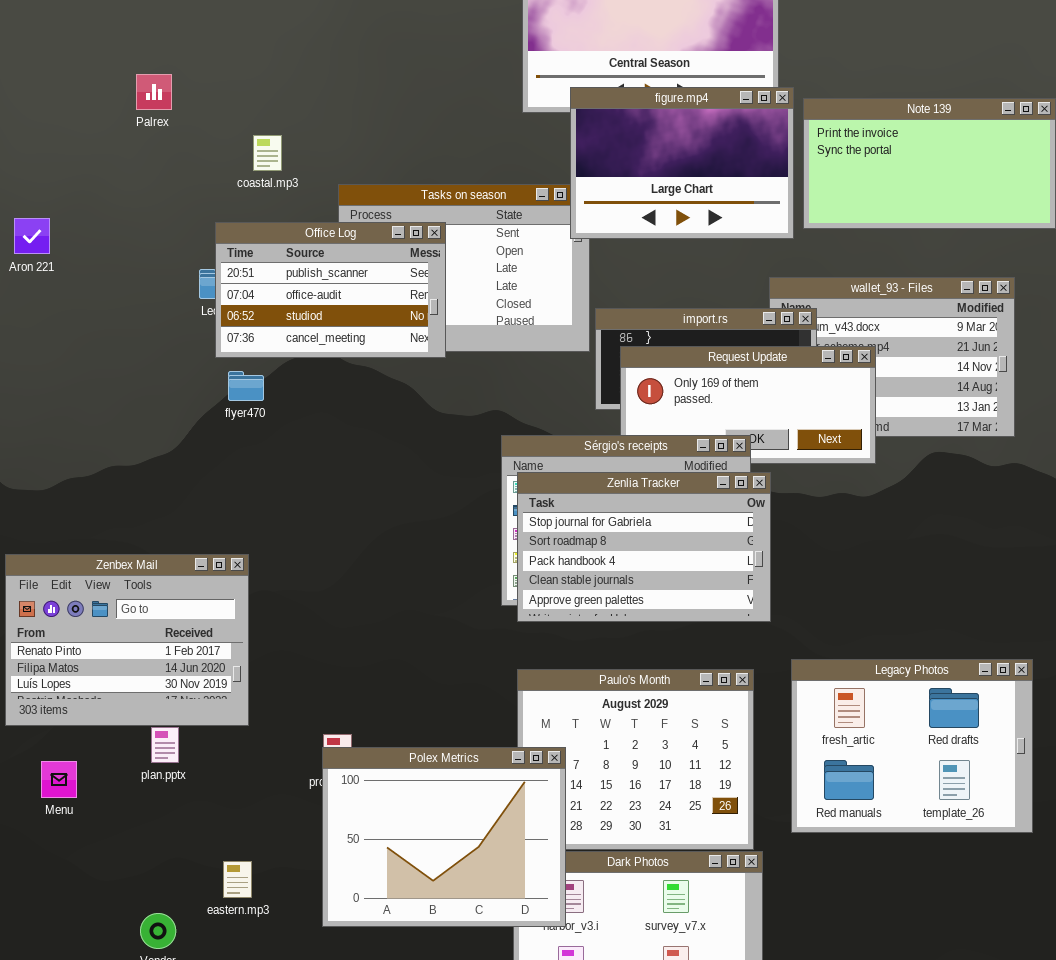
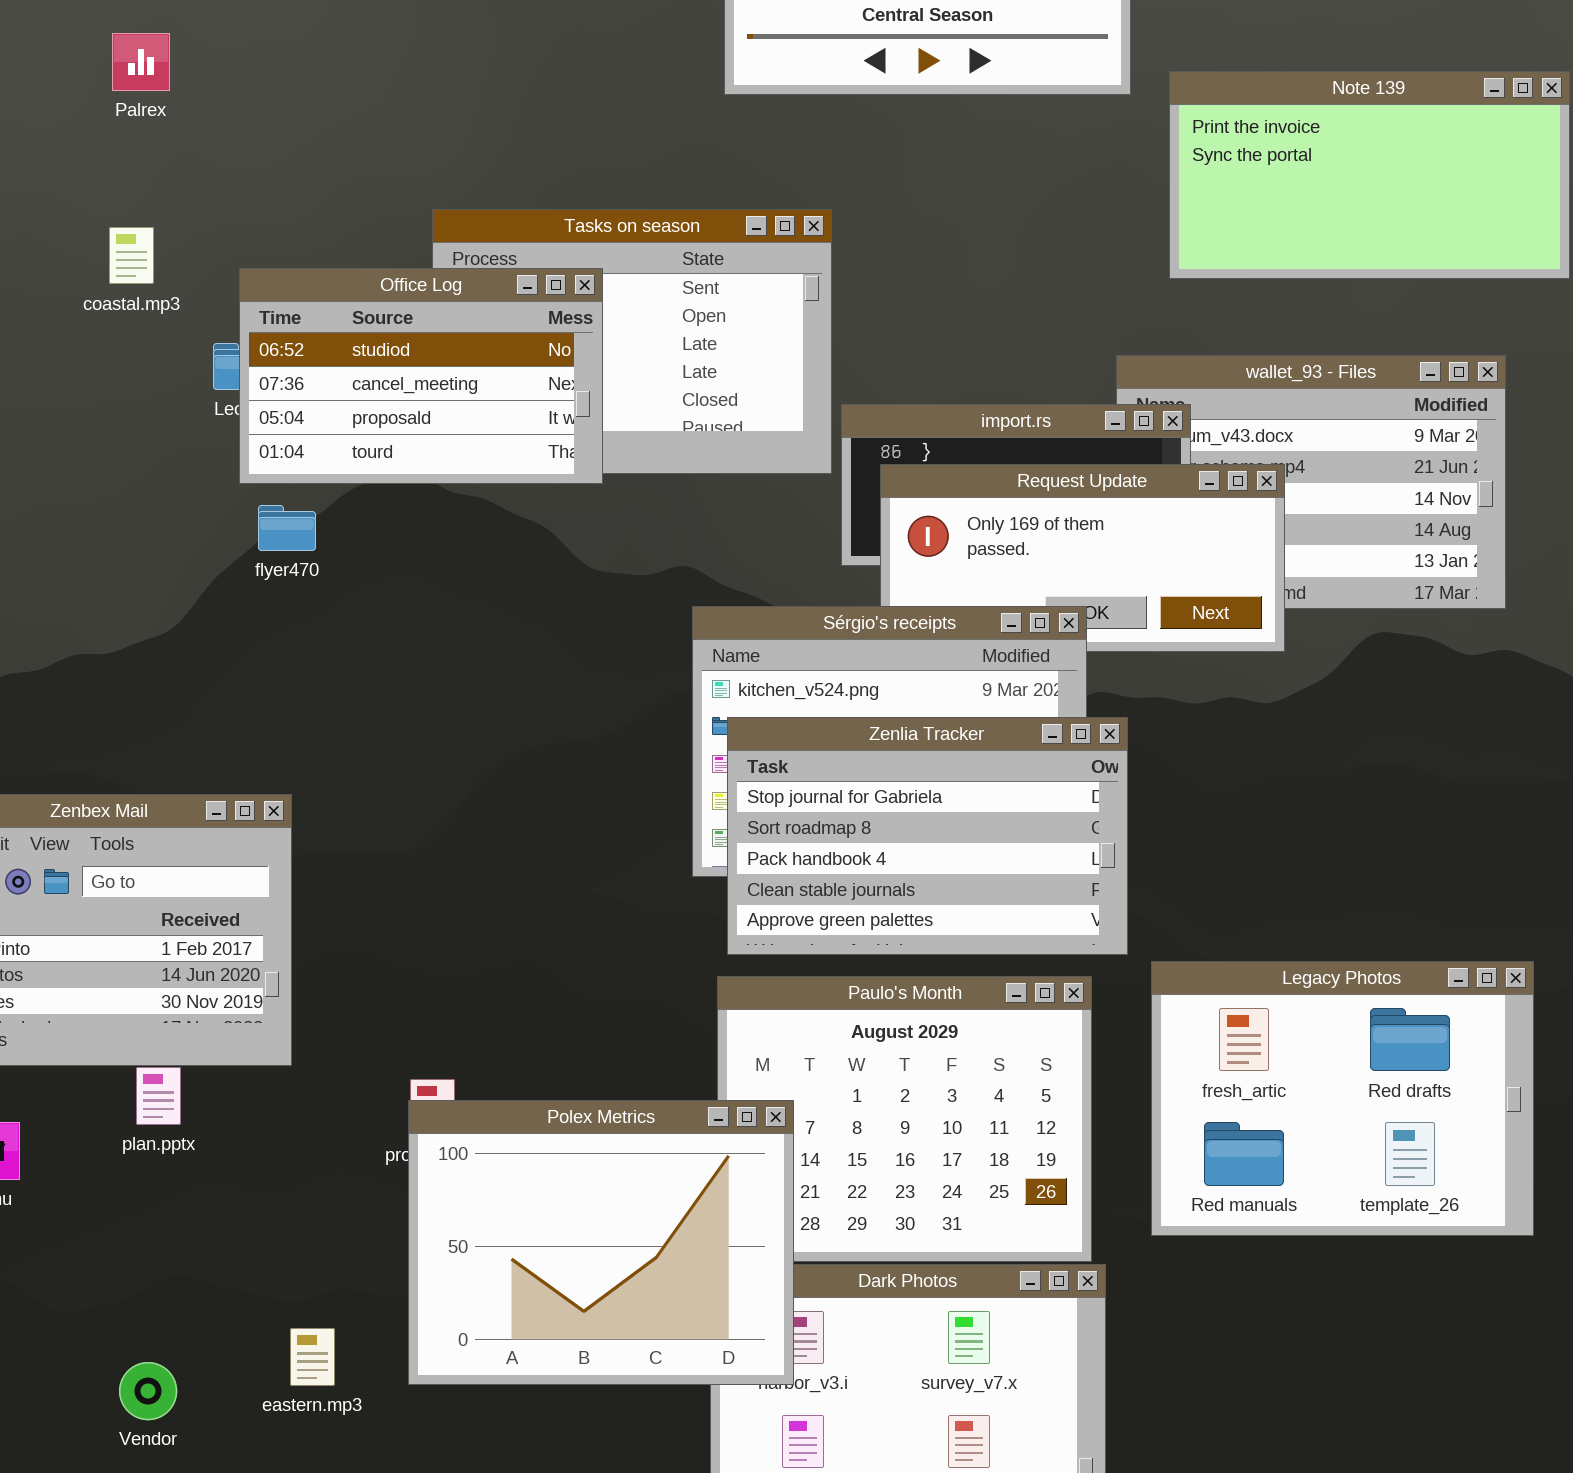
figure.mp4: [570,87,794,239] -> none, closed
coastal.mp3: [253,135,282,171] -> [109,227,154,284], moved
Office Log: [215,222,446,358] -> [239,268,603,484], scrolled down 2 rows
Zenlia Tracker: [517,472,771,622] -> [727,717,1128,955], moved
eastern.mp3: [223,861,252,898] -> [290,1328,335,1386], moved

